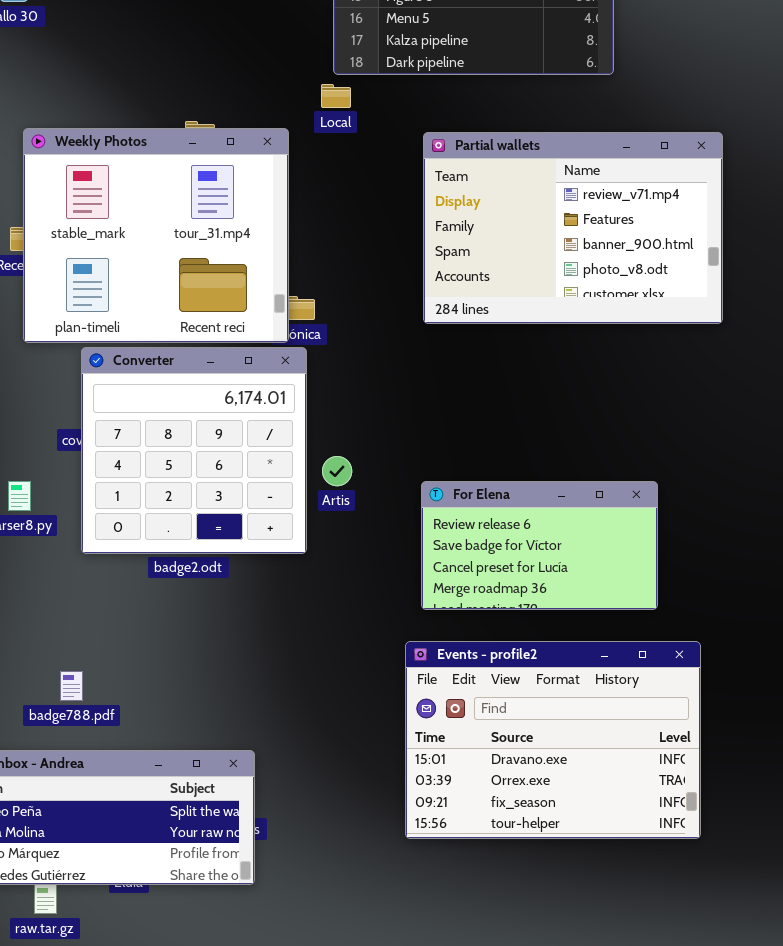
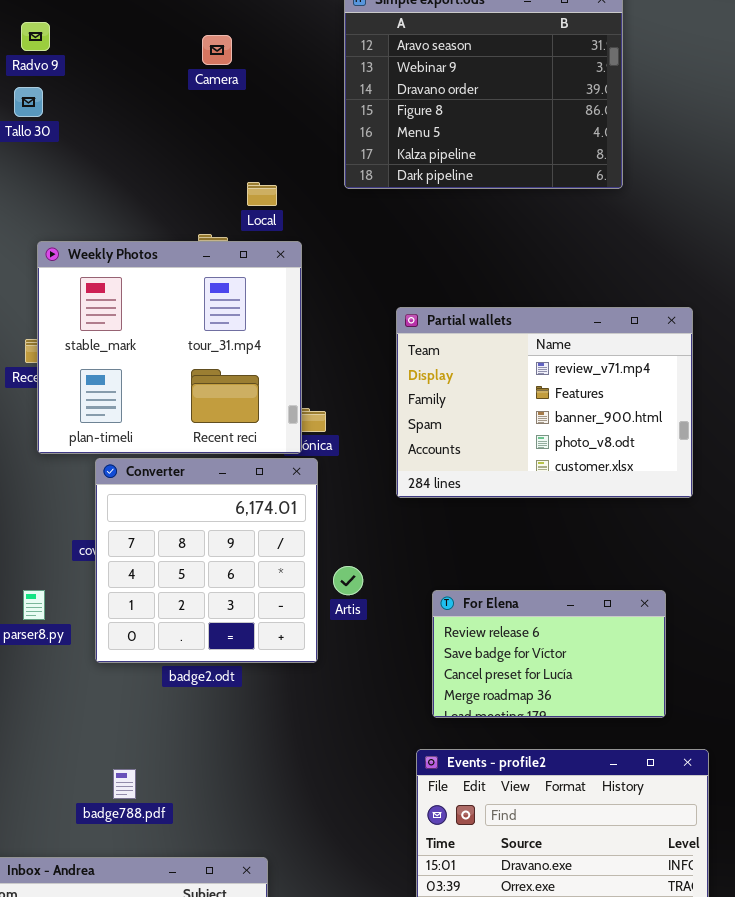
Local: [321,84,351,108] -> [247,182,277,206], moved
Partial wallets: [423,132,723,324] -> [396,307,693,498], moved
badge788.pdf: [60,671,83,701] -> [113,769,136,799], moved

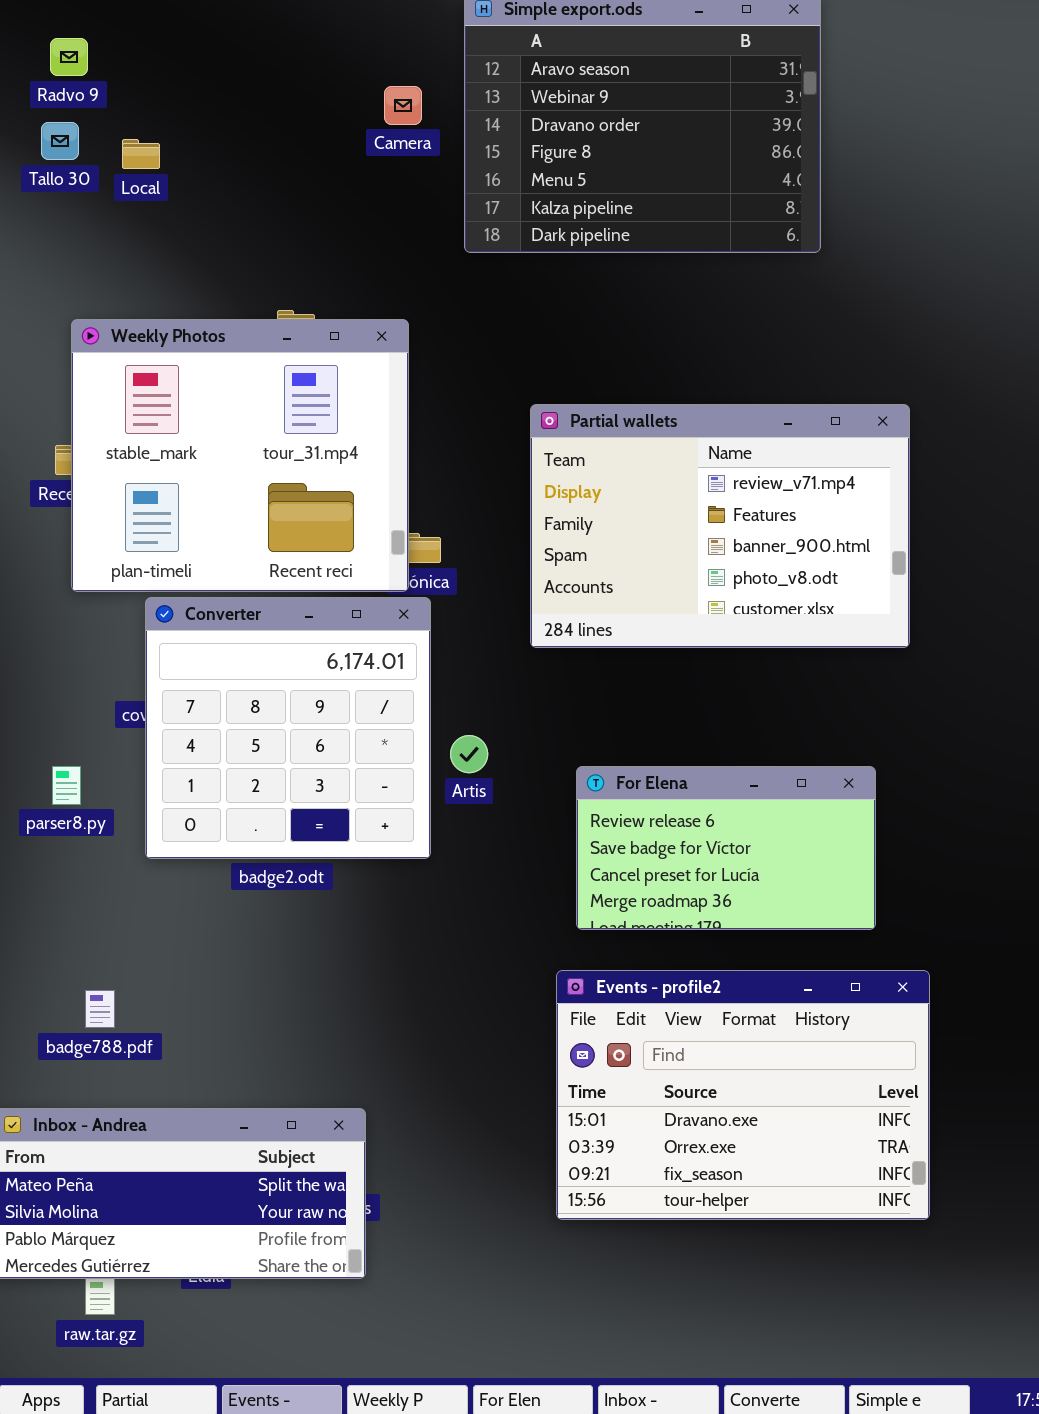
Camera: [202,35,232,65] -> [384,86,422,125], moved
Local: [247,182,277,206] -> [122,139,160,169], moved
badge788.pdf: [113,769,136,799] -> [85,990,115,1028], moved

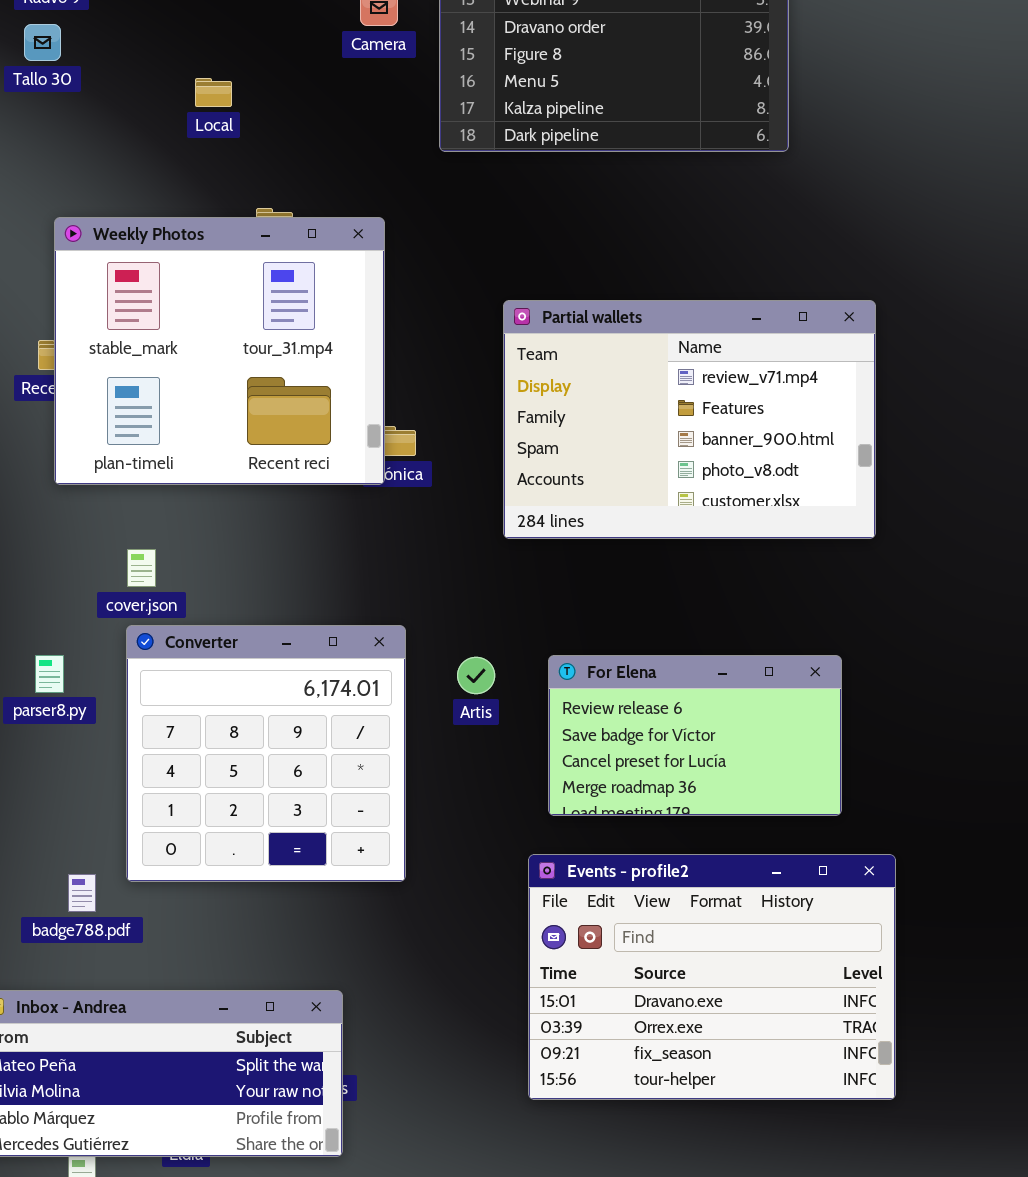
Local: [122,139,160,169] -> [195,78,232,107], moved
Converter: [145,597,431,859] -> [126,625,406,882], moved
Artis: [450,735,488,773] -> [457,657,495,694], moved

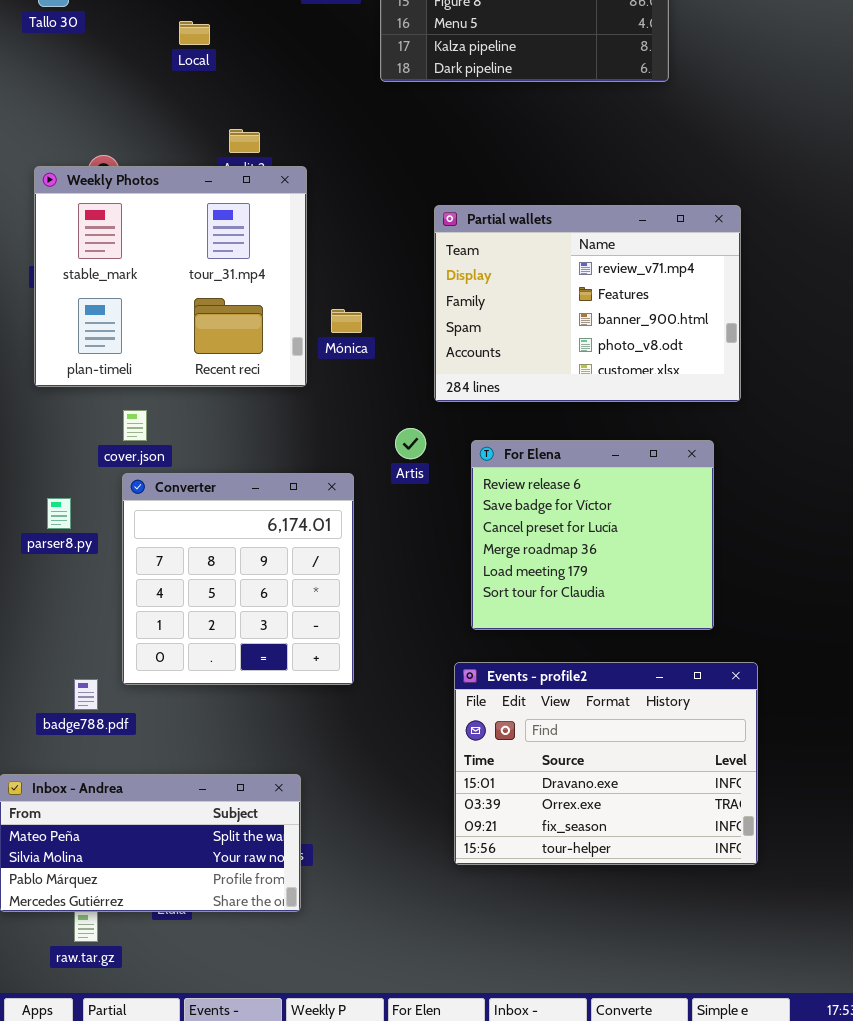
Weekly Photos: [54,217,385,485] -> [34,166,307,387], moved
For Elena: [548,655,842,816] -> [471,440,714,630], resized
Artis: [457,657,495,694] -> [395,428,426,459], moved

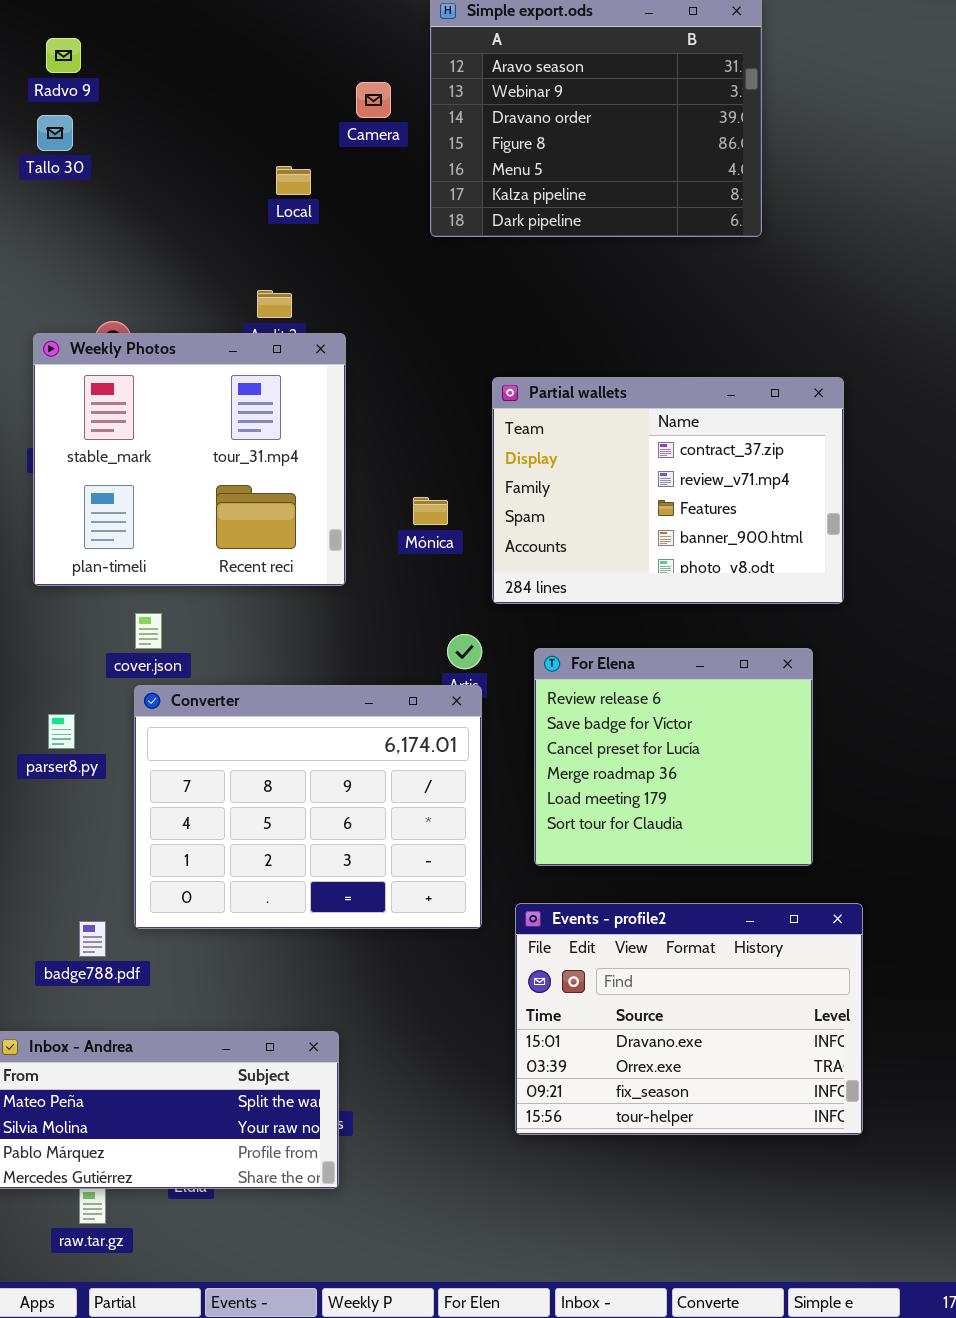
Local: [179,21,210,45] -> [276,166,311,195], moved
Partial wallets: [434,205,741,402] -> [492,377,844,604], scrolled up 1 row
Mónica: [331,309,362,333] -> [413,497,448,525], moved
Converter: [122,473,354,685] -> [134,685,482,929], resized

